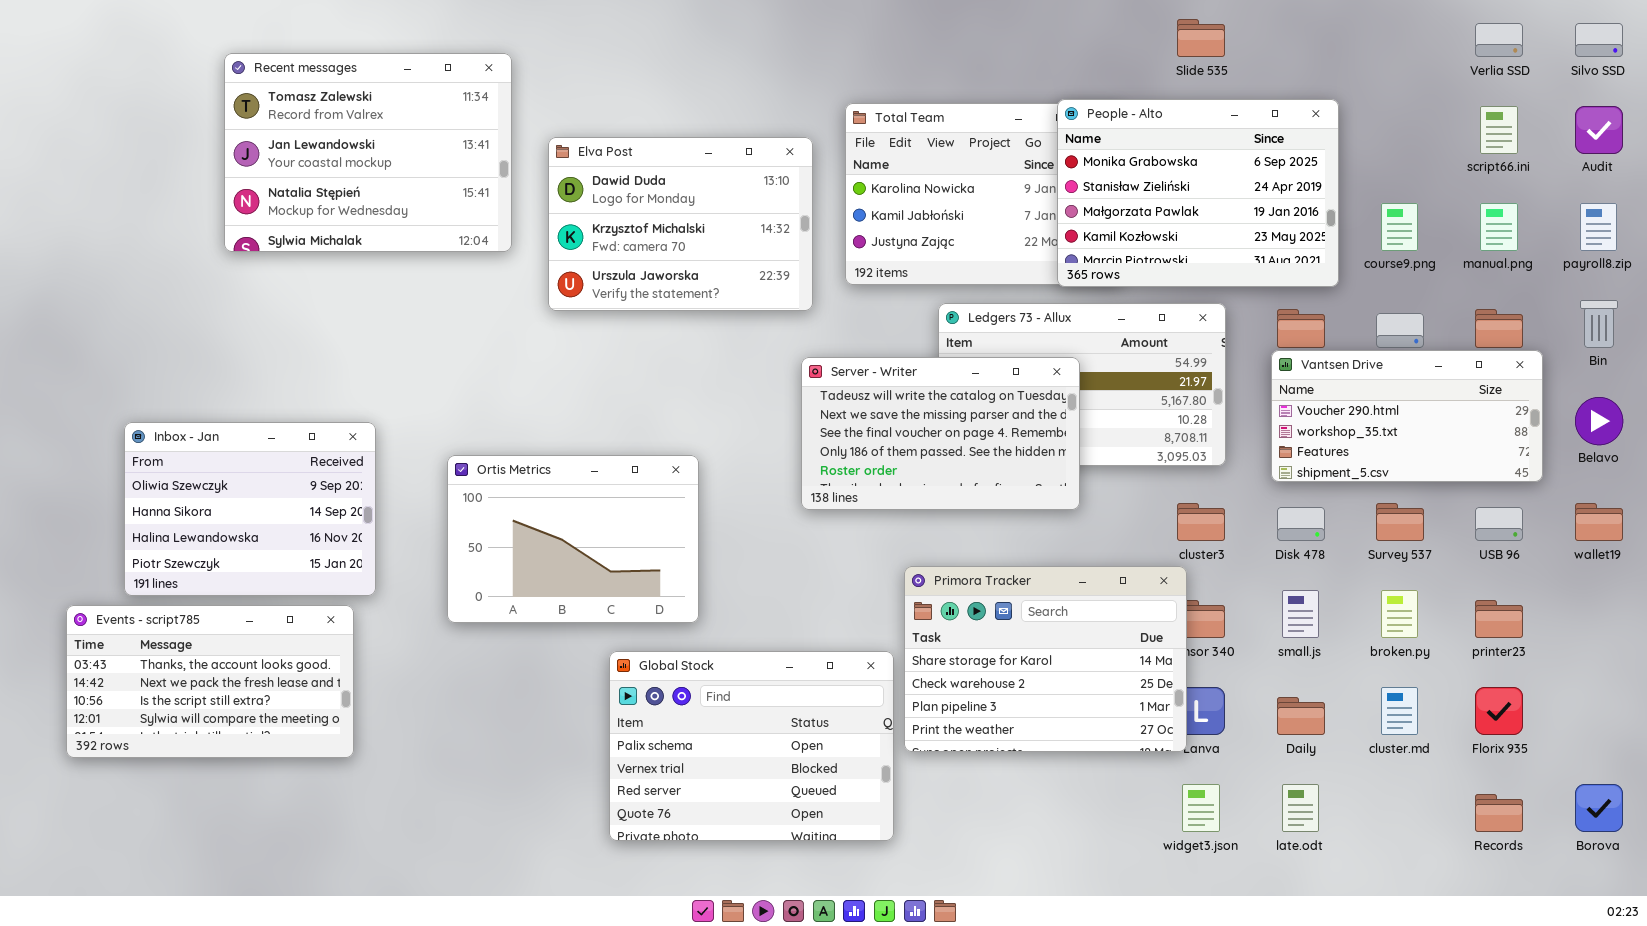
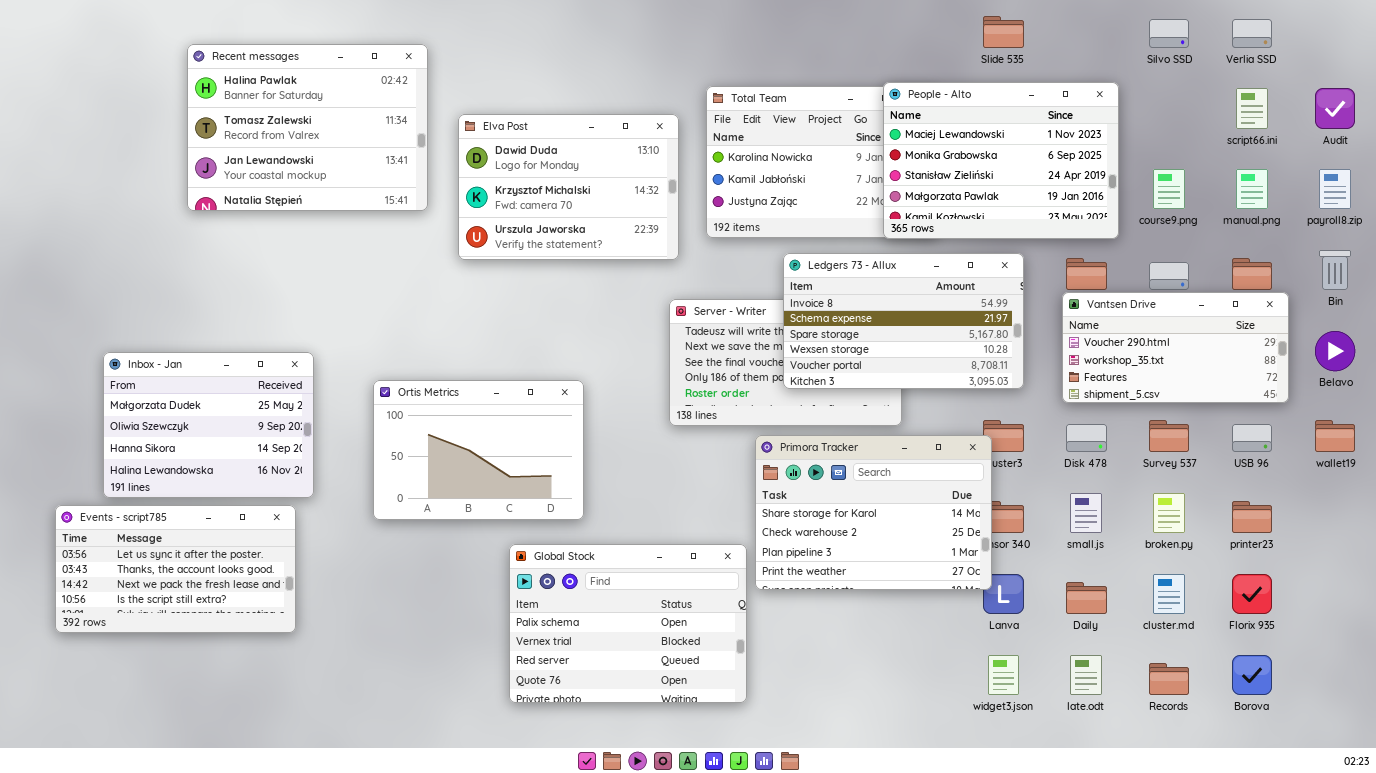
Silvo SSD: [1575,23,1623,57] -> [1149,19,1189,48], moved
Recent messages: [224,53,512,252] -> [187,44,428,211], scrolled up 1 row
People - Alto: [1057,99,1339,287] -> [883,82,1119,239], scrolled up 1 row
Ledgers 73 - Allux: [938,303,1226,466] -> [783,253,1024,389], raised
Inbox - Jan: [124,422,376,596] -> [103,352,314,498], scrolled up 1 row
Primora Tracker: [904,566,1187,752] -> [755,435,992,590], moved
Events - script785: [66,605,354,758] -> [55,505,296,633], scrolled up 1 row
Borova: [1575,784,1623,832] -> [1232,655,1272,695], moved
Records: [1475,794,1523,832] -> [1149,663,1189,695], moved

